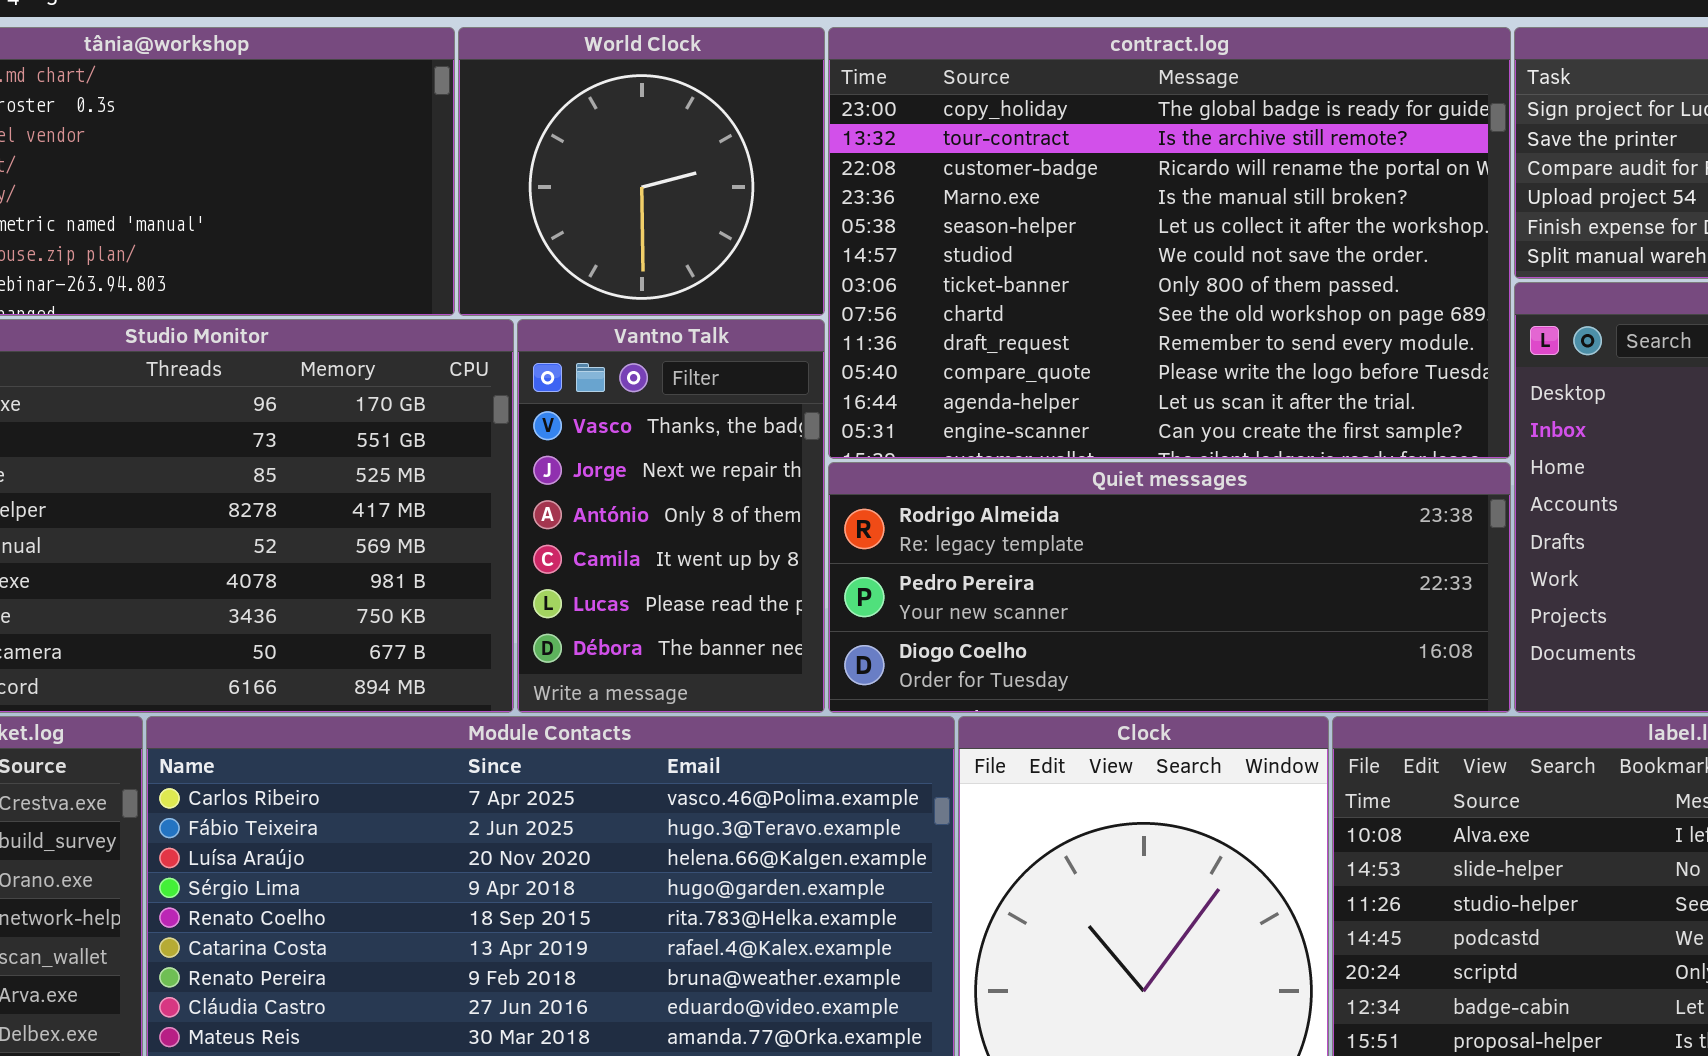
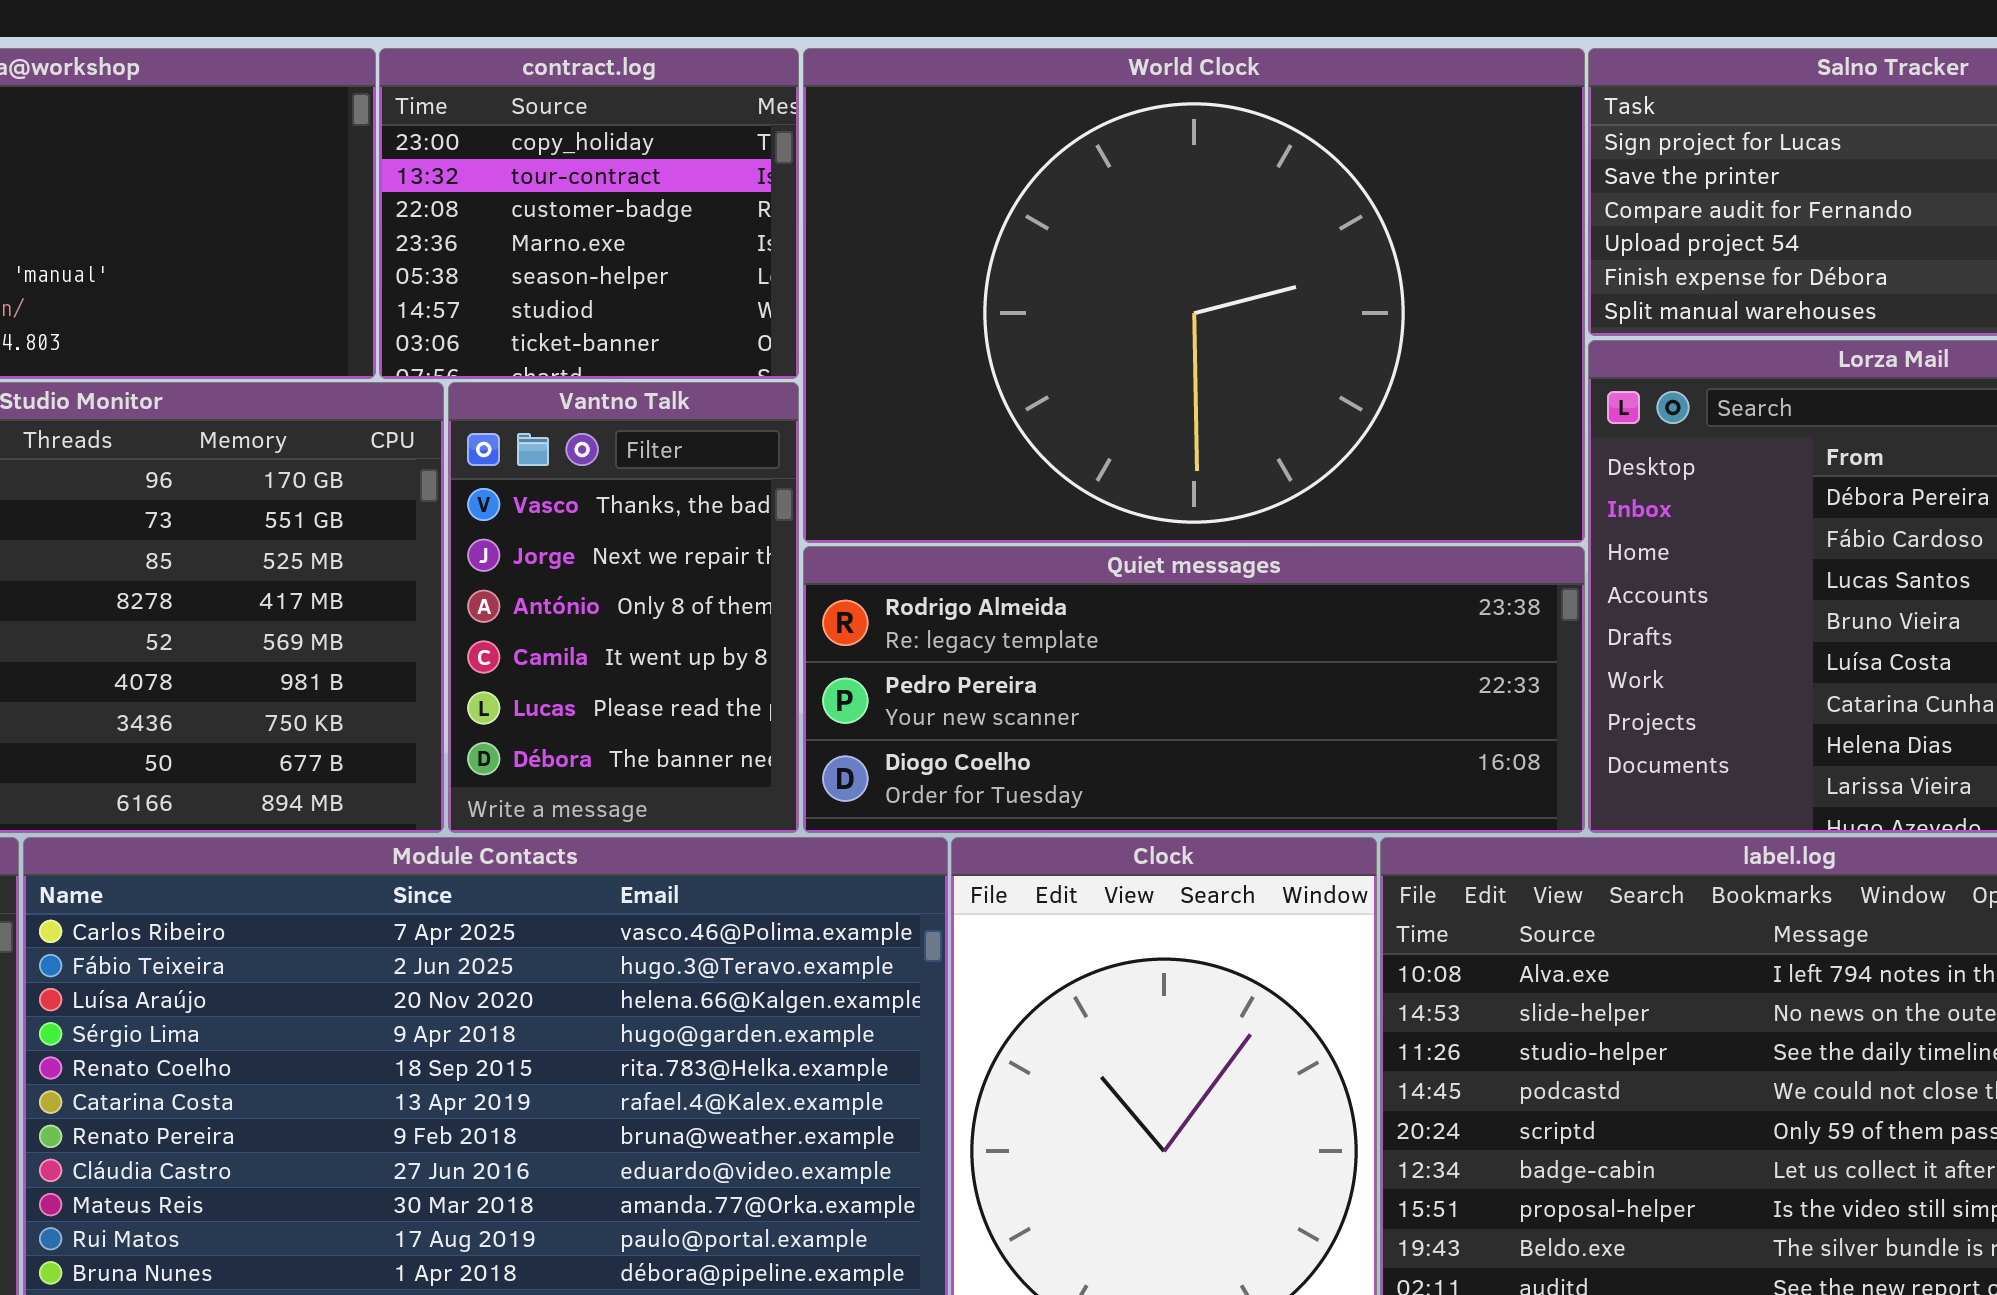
World Clock: [458,27,825,316] -> [803,48,1585,543], moved, resized
contract.log: [828,27,1511,459] -> [379,48,799,379], moved, resized

